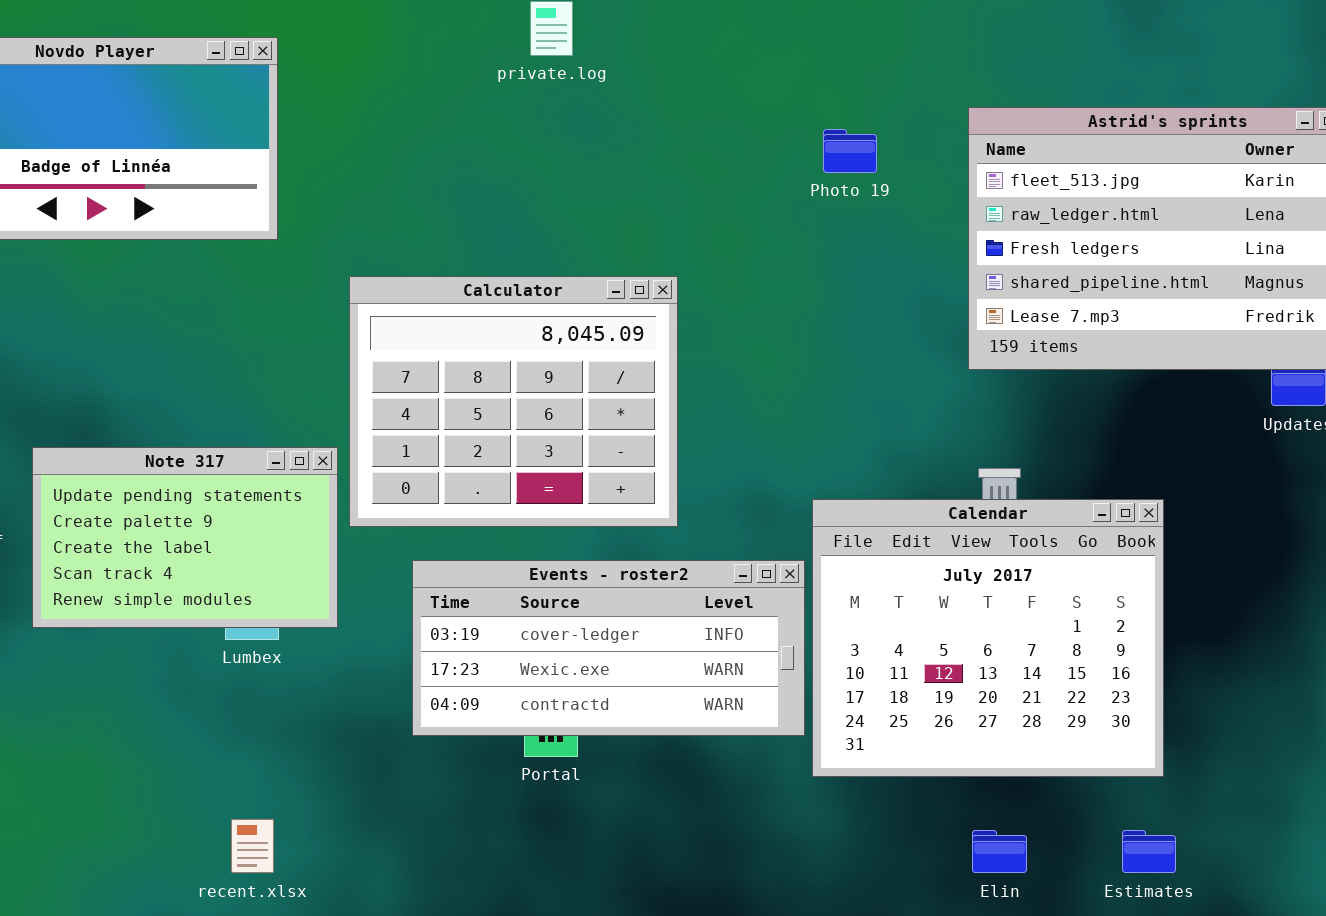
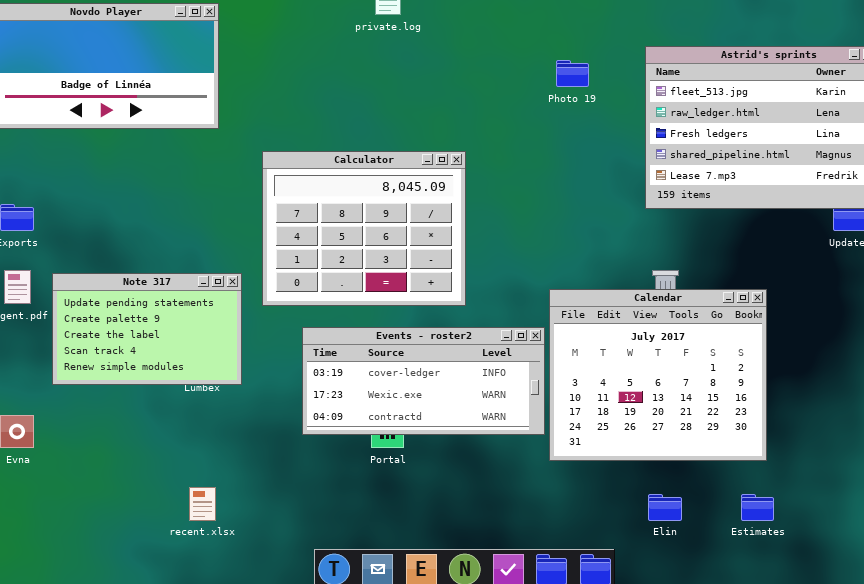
Note 317: [32,447,338,628] -> [52,273,242,385], moved

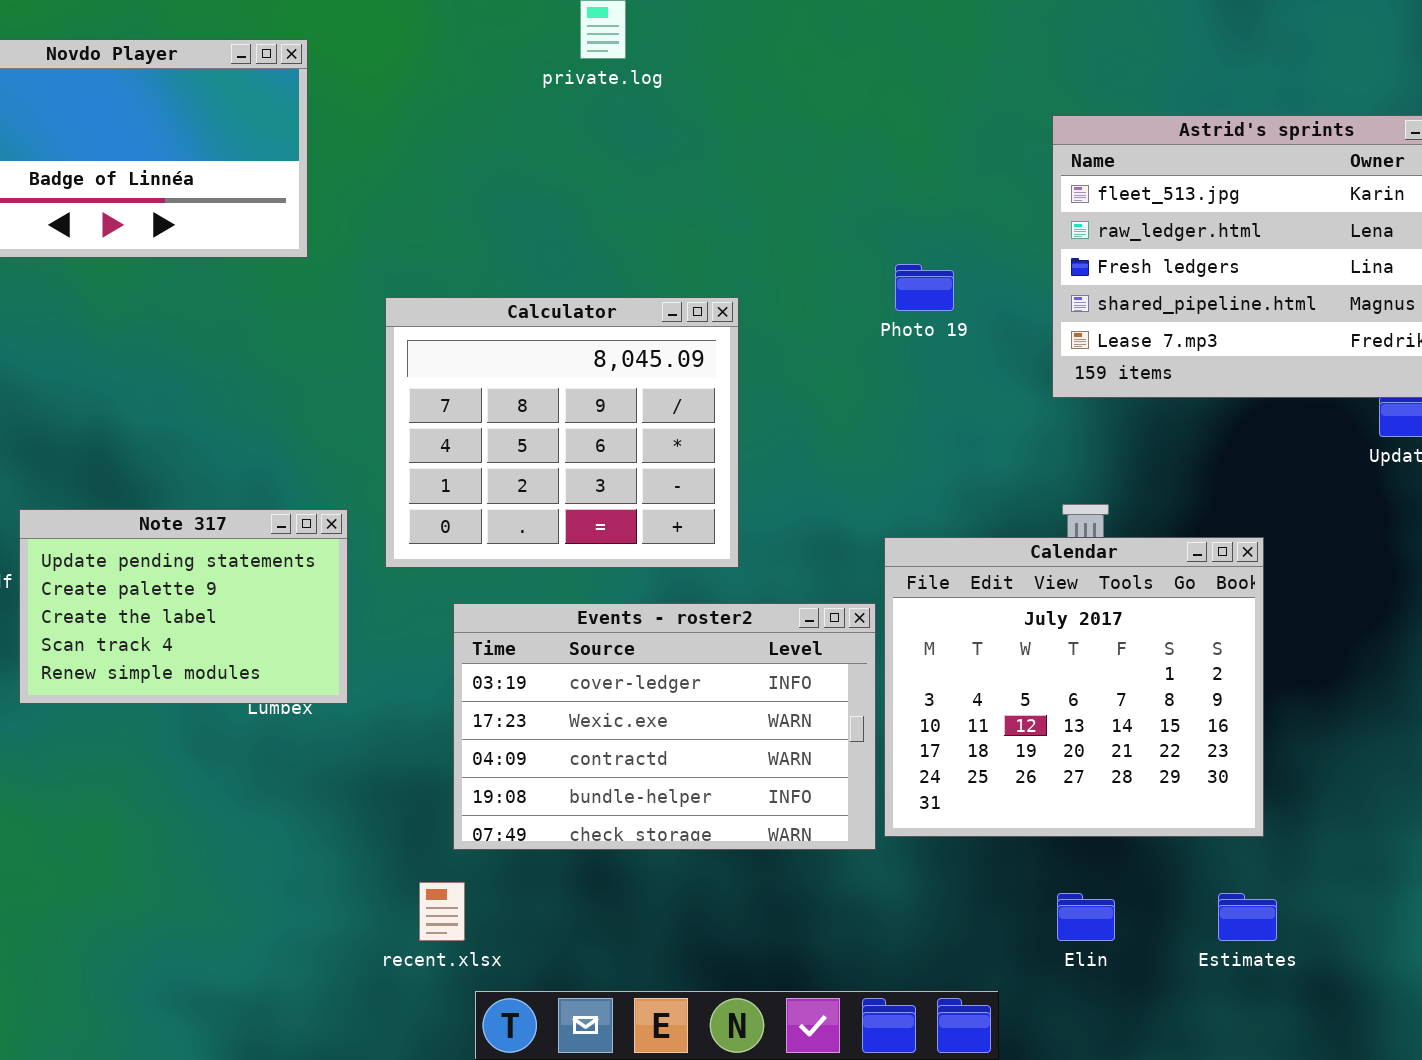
Photo 19: [556,60,589,87] -> [895,264,954,311], moved
Events - roster2: [302,327,545,435] -> [453,603,876,850], resized
recent.xlsx: [189,487,216,521] -> [419,882,465,941], moved

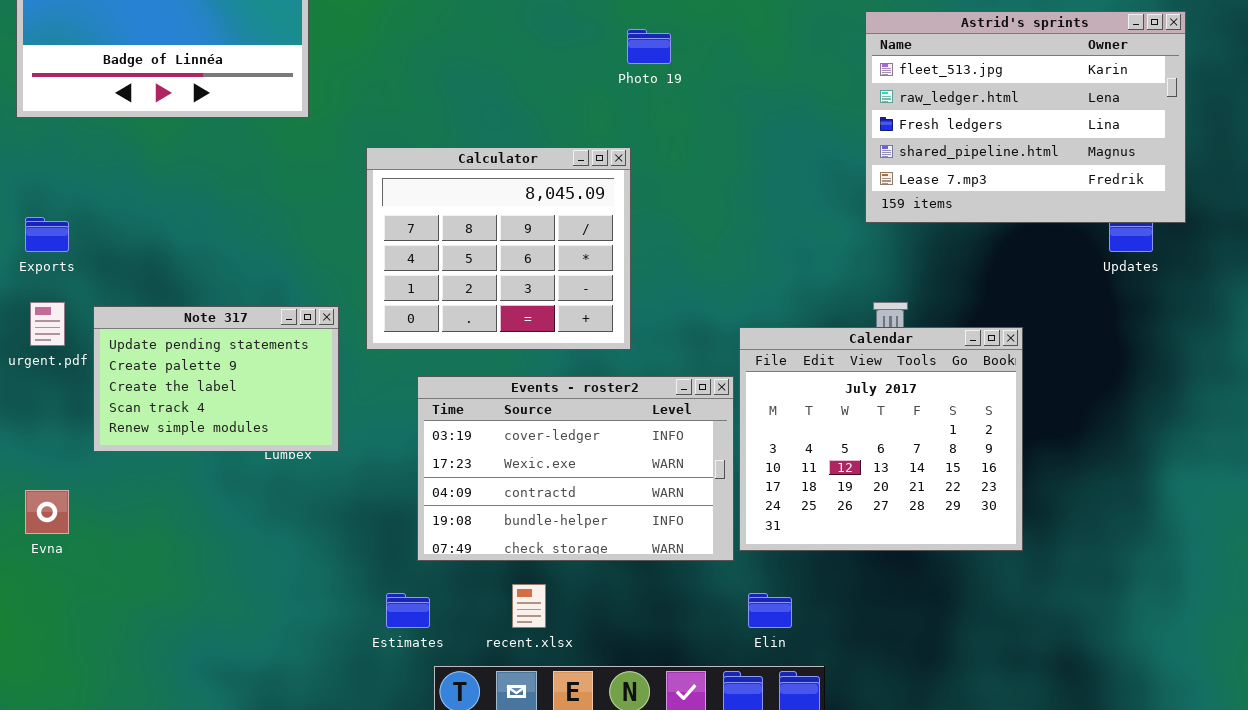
Photo 19: [895,264,954,311] -> [627,29,671,64], moved
recent.xlsx: [419,882,465,941] -> [512,584,546,628], moved
Elin: [1057,893,1115,941] -> [748,593,792,628], moved
Estimates: [1218,893,1277,941] -> [386,593,430,628], moved

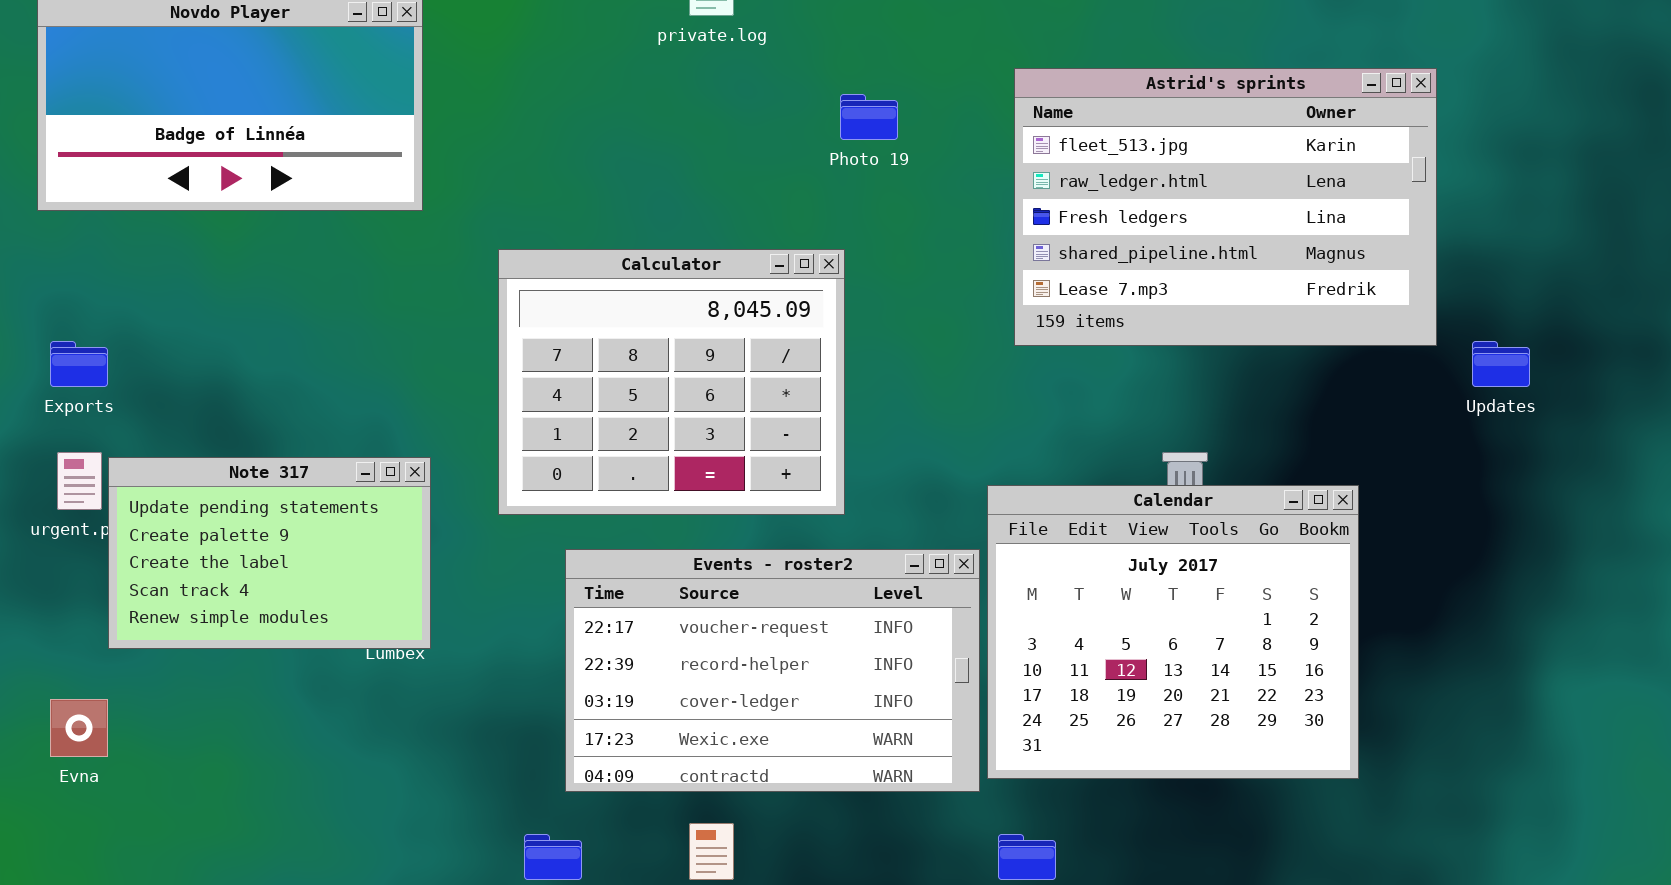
Astrid's sprints: [865,11,1186,223] -> [1014,68,1437,346], moved
Note 317: [93,306,339,452] -> [108,457,431,649], moved
Events - roster2: [417,376,734,561] -> [565,549,980,792], scrolled up 2 rows

